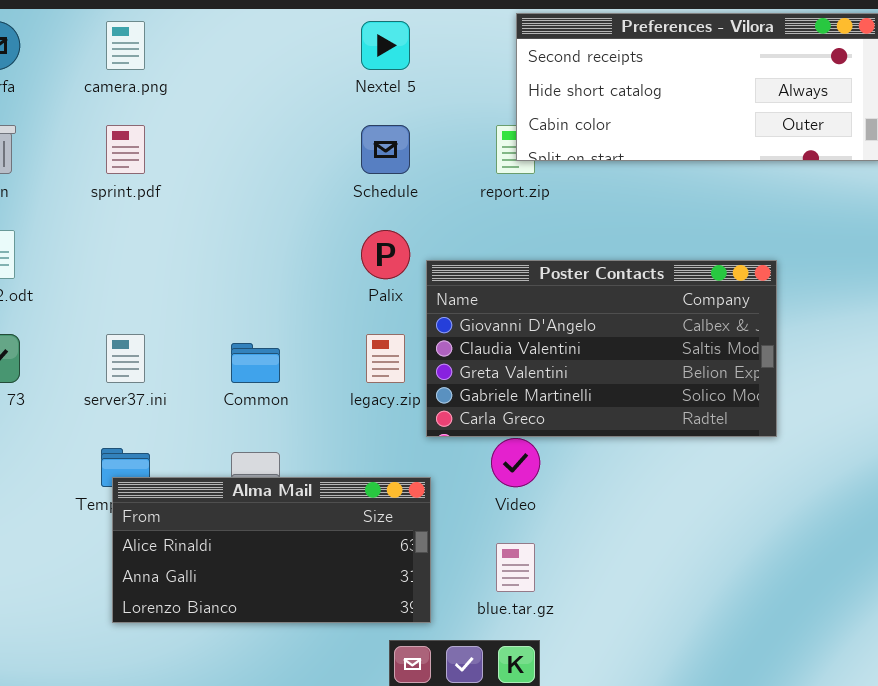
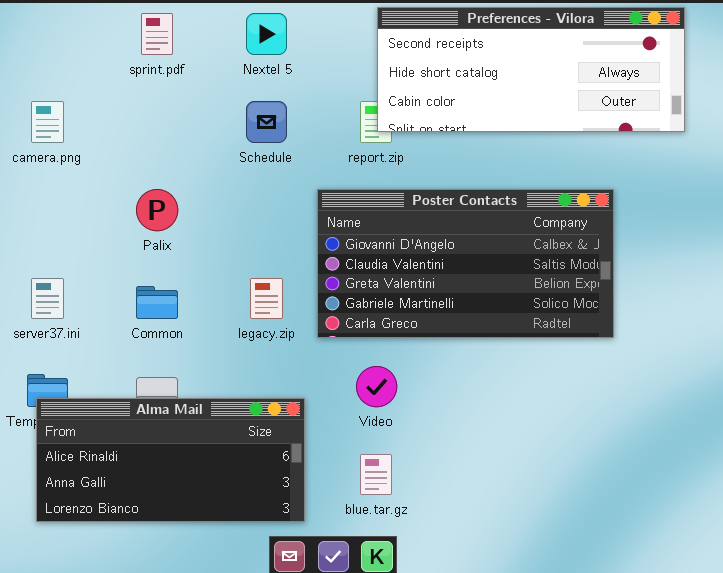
camera.png: [106,21,145,70] -> [31,101,64,143], moved
sprint.pdf: [106,125,145,174] -> [141,13,173,55], moved
Palix: [361,230,410,279] -> [136,189,178,231], moved
Poster Contacts: [426,260,777,437] -> [317,189,614,338], moved

